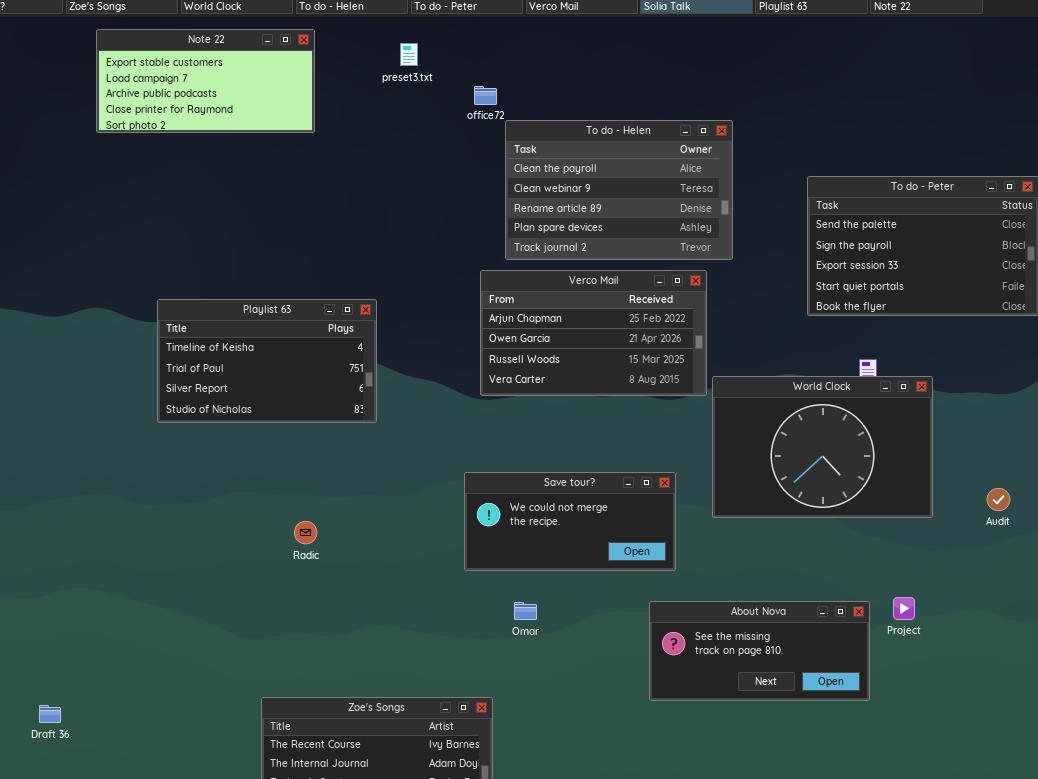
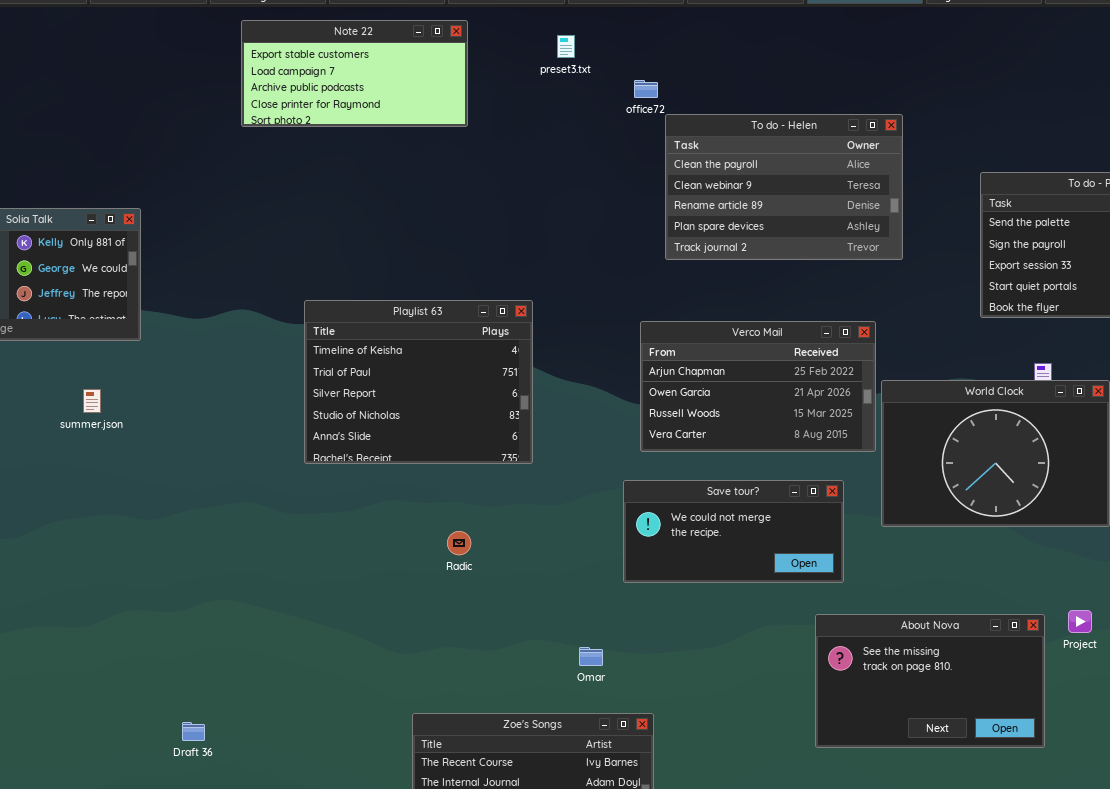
Verco Mail: [480,270,707,396] -> [640,321,876,452], moved
Playlist 63: [157,299,377,423] -> [304,300,533,464], resized
About Nova: [649,601,870,701] -> [815,614,1045,748], resized
Omar: [514,602,537,620] -> [579,647,603,666], moved

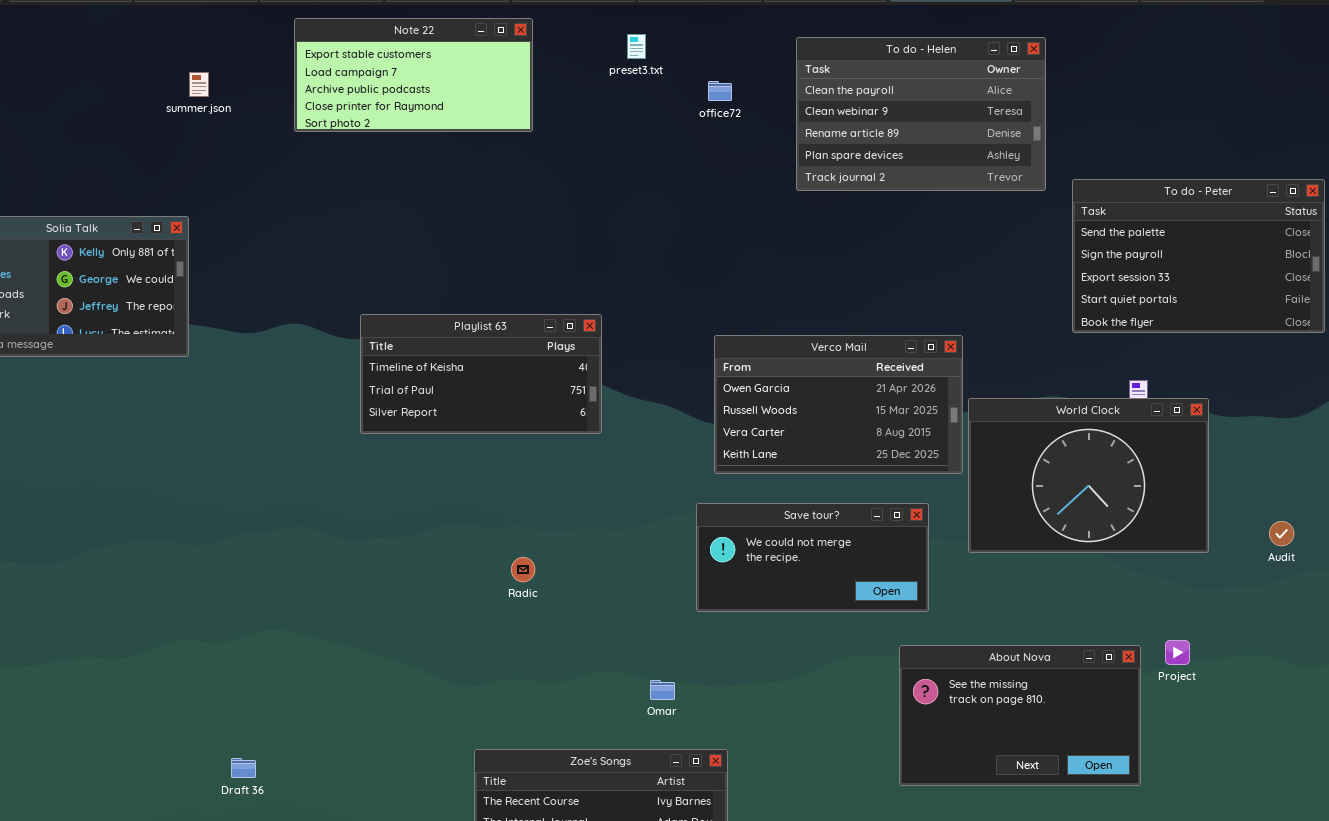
To do - Helen: [665,114,903,260] -> [796,37,1046,191], moved
Playlist 63: [304,300,533,464] -> [360,314,602,434], resized
Verco Mail: [640,321,876,452] -> [714,335,963,474], scrolled down 1 row
summer.json: [83,389,101,413] -> [189,72,209,97], moved

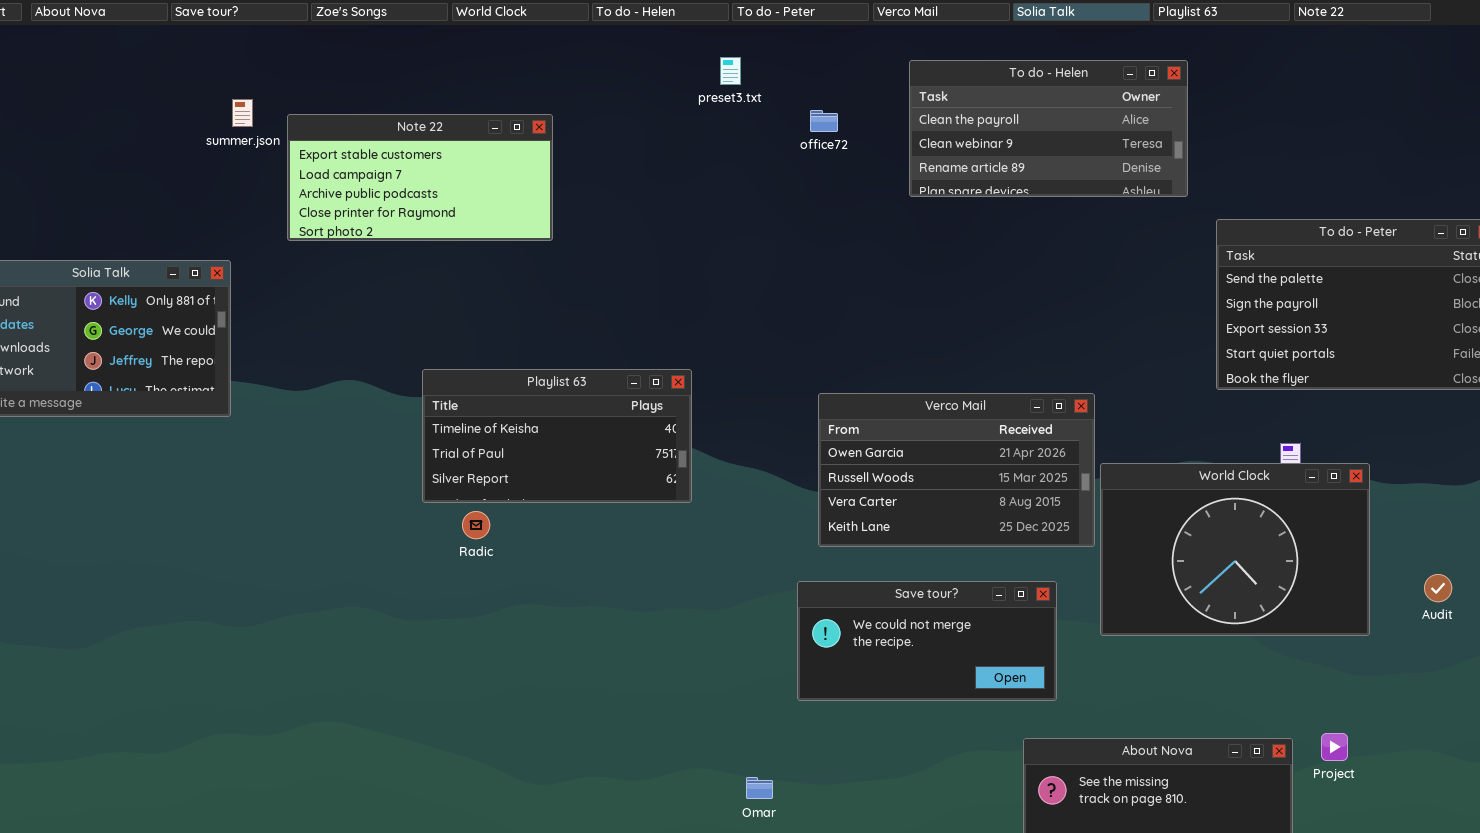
Note 22: [294,18,533,132] -> [287,114,553,241], moved
To do - Helen: [796,37,1046,191] -> [909,60,1188,197], resized
Audit: [1269,521,1294,546] -> [1424,574,1452,602], moved
Radic: [511,557,535,582] -> [462,511,490,539], moved

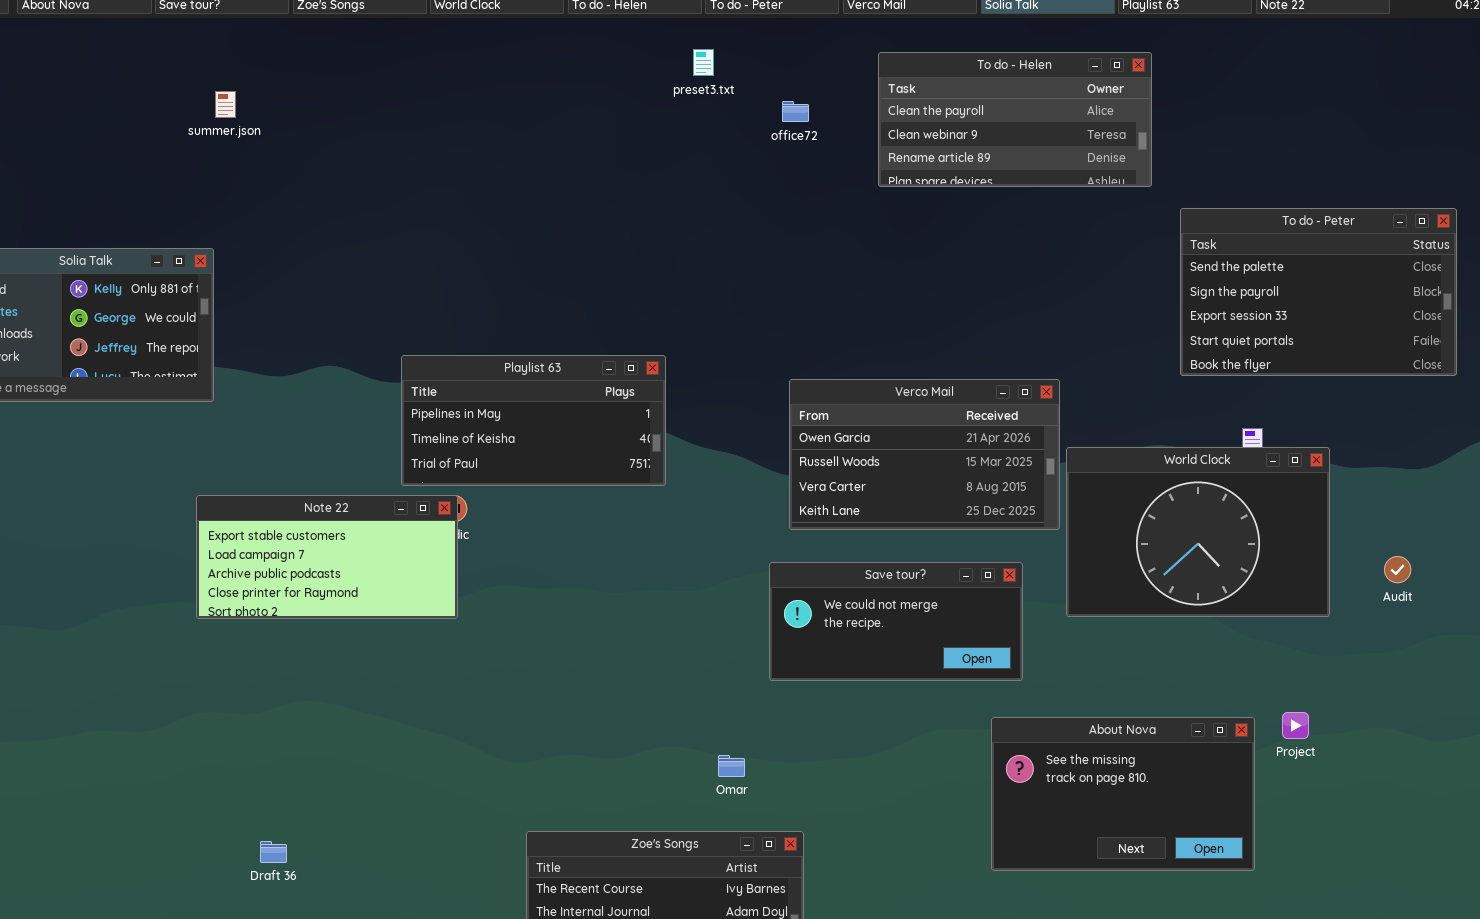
Note 22: [287,114,553,241] -> [196,495,458,619], moved
Playlist 63: [422,369,692,503] -> [401,355,666,486], scrolled up 1 row

